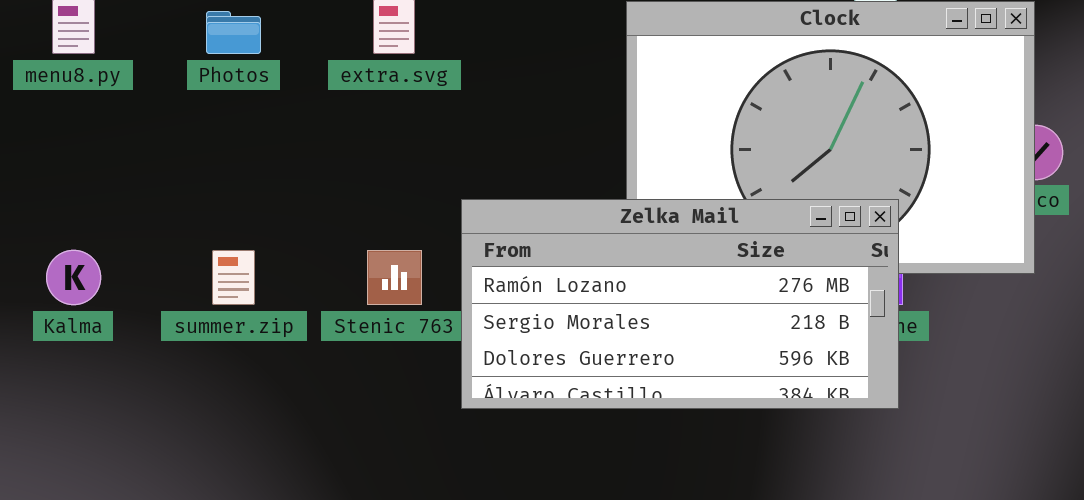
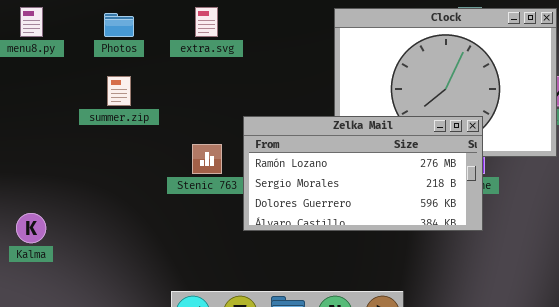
Kalma: [46,250,101,305] -> [16,213,46,243], moved
summer.zip: [212,250,255,305] -> [107,76,131,106], moved

